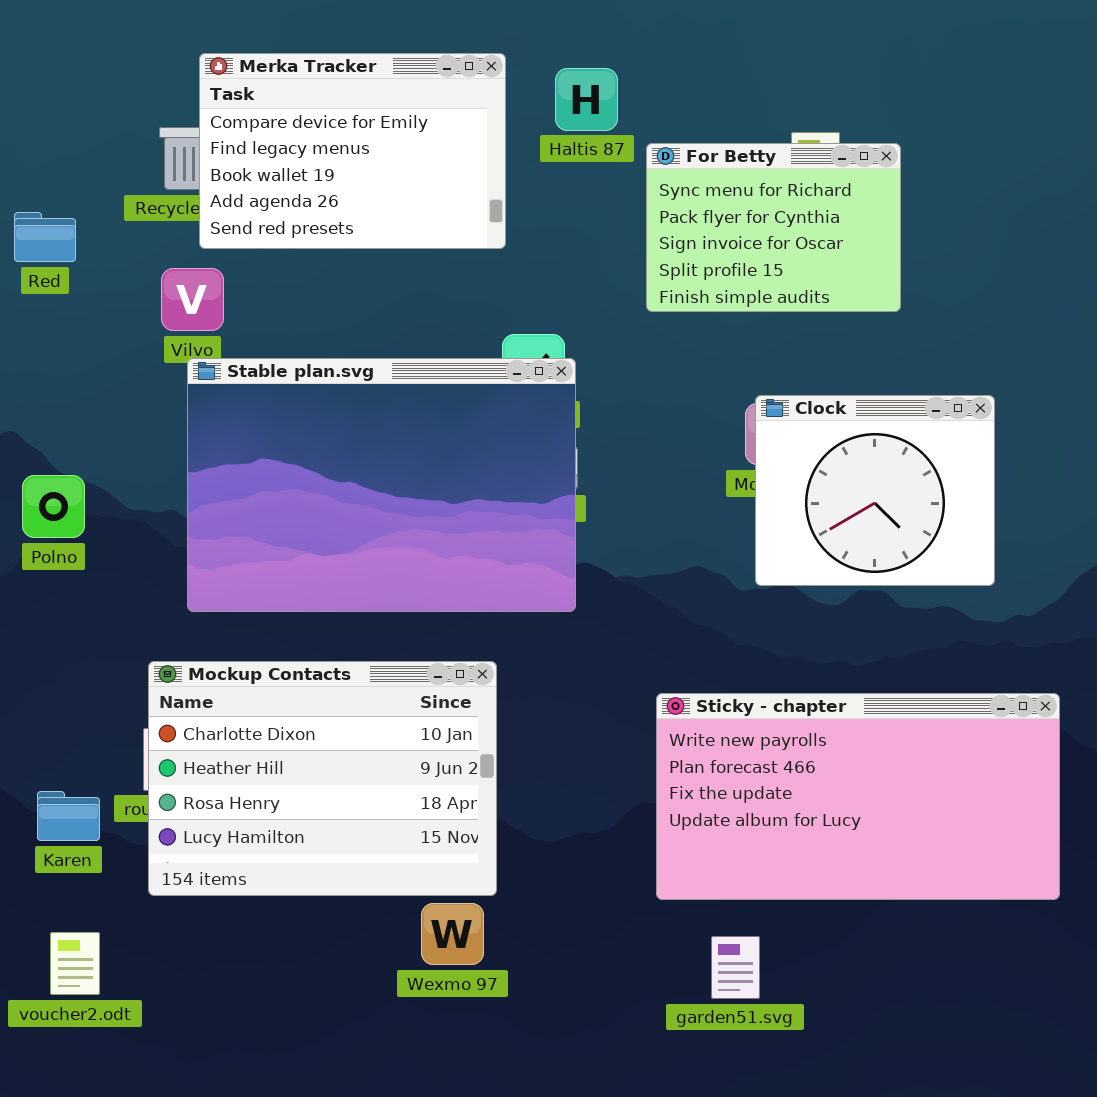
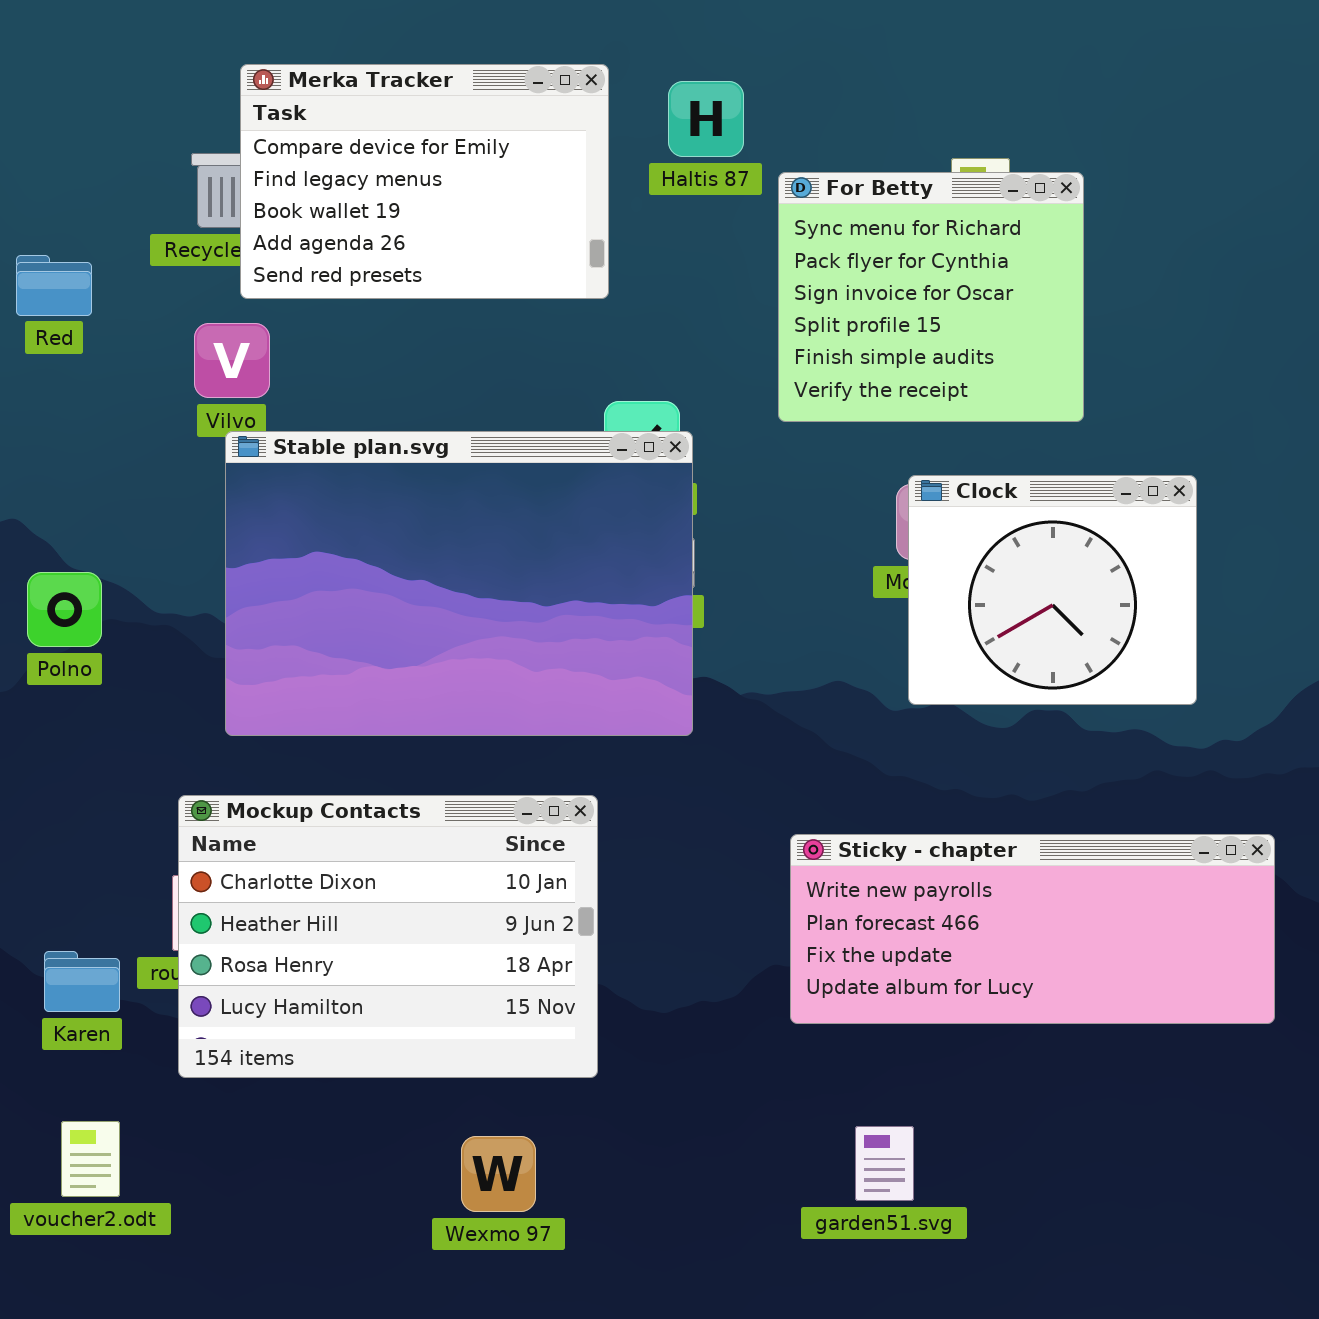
For Betty: [646,143,901,312] -> [778,172,1084,422], resized
Sticky - chapter: [656,693,1060,900] -> [790,834,1275,1024], resized
Wexmo 97: [421,903,484,965] -> [461,1136,536,1212], moved

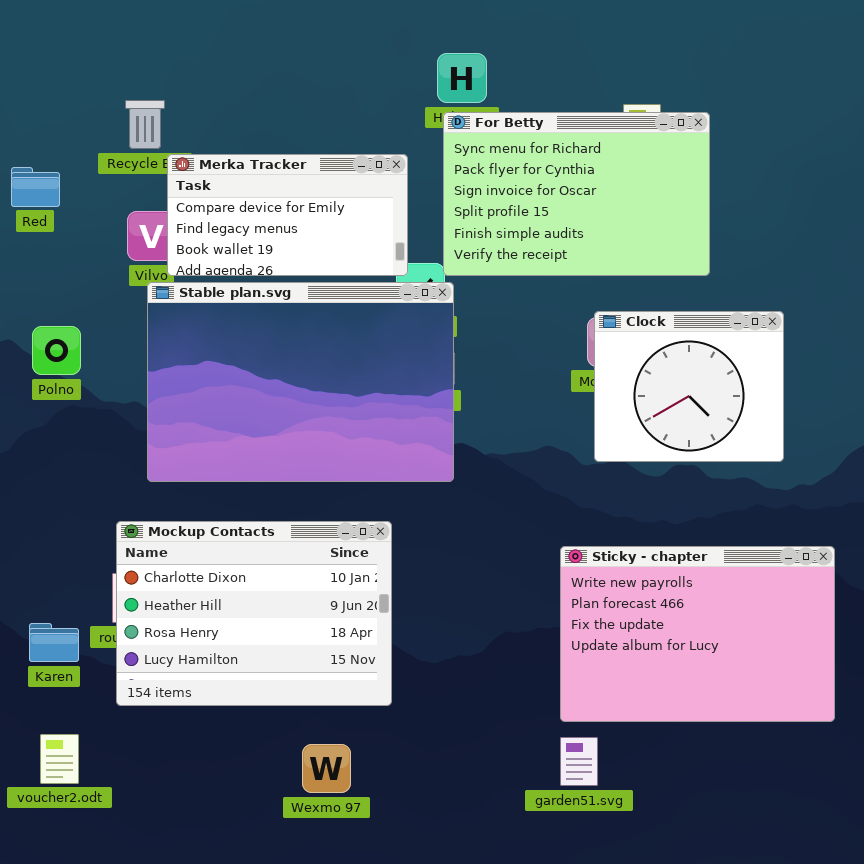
Merka Tracker: [240,64,609,299] -> [167,154,408,276], moved, resized
For Betty: [778,172,1084,422] -> [443,112,710,276], resized
Polno: [27,572,102,647] -> [32,326,81,375], moved
Sticky - chapter: [790,834,1275,1024] -> [560,546,835,722], resized

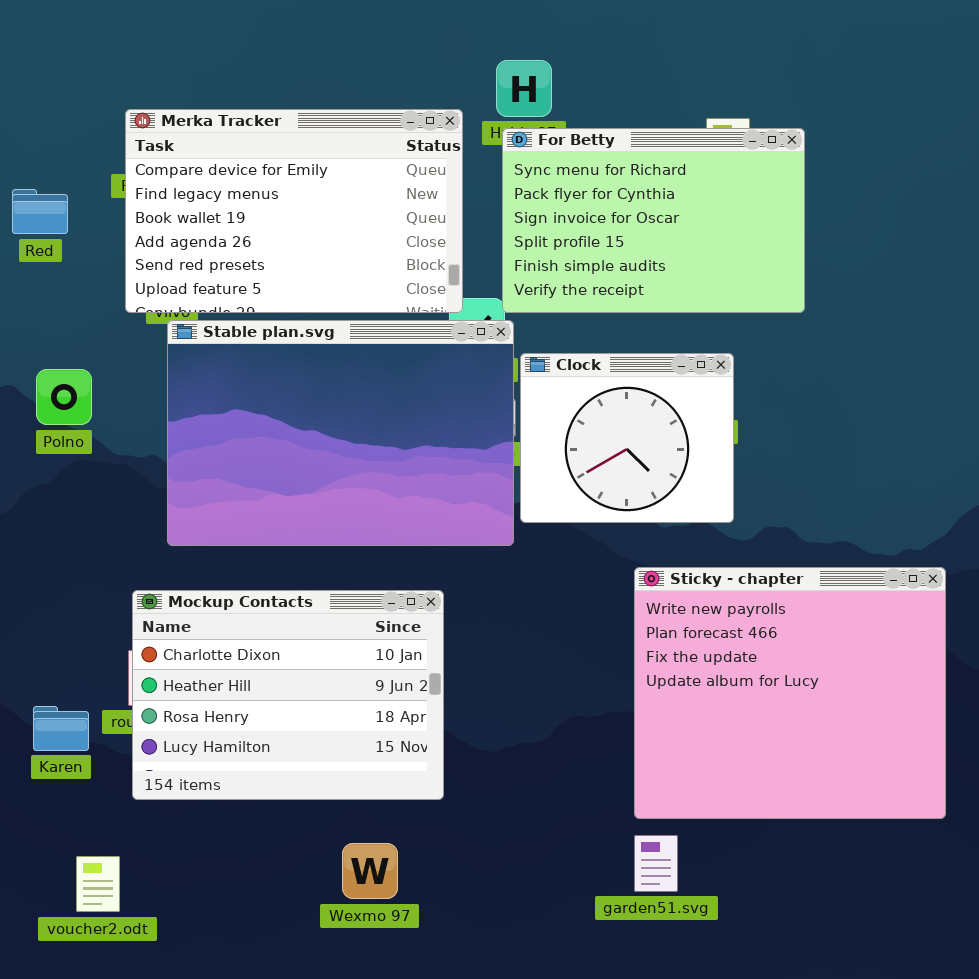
Merka Tracker: [167,154,408,276] -> [125,109,463,313], resized
Clock: [594,311,784,462] -> [520,353,734,523], moved
Sticky - chapter: [560,546,835,722] -> [634,567,946,819], resized
voucher2.odt: [40,734,79,784] -> [76,856,120,912], moved

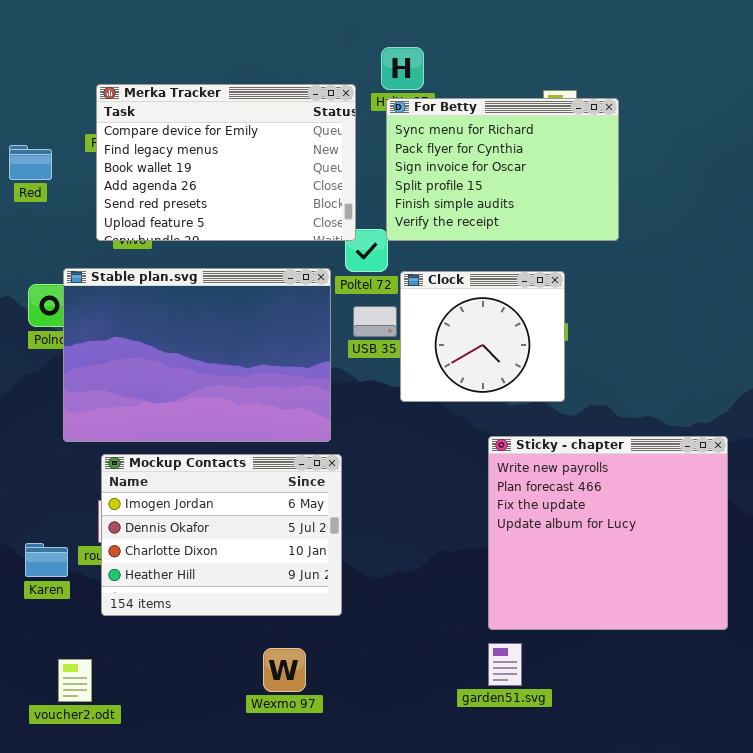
Stable plan.svg: [167,320,514,546] -> [63,268,331,442], moved
Mockup Contacts: [132,590,444,800] -> [101,454,342,616], scrolled up 2 rows

